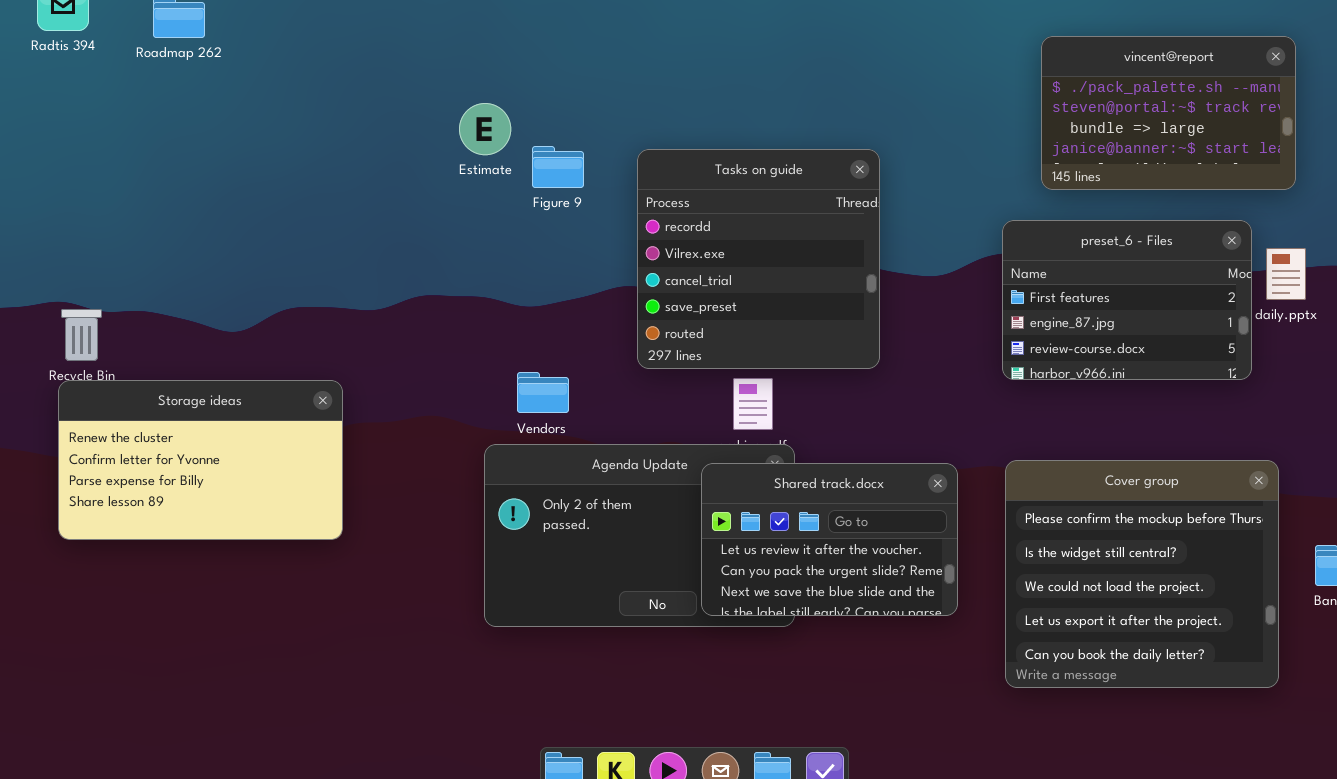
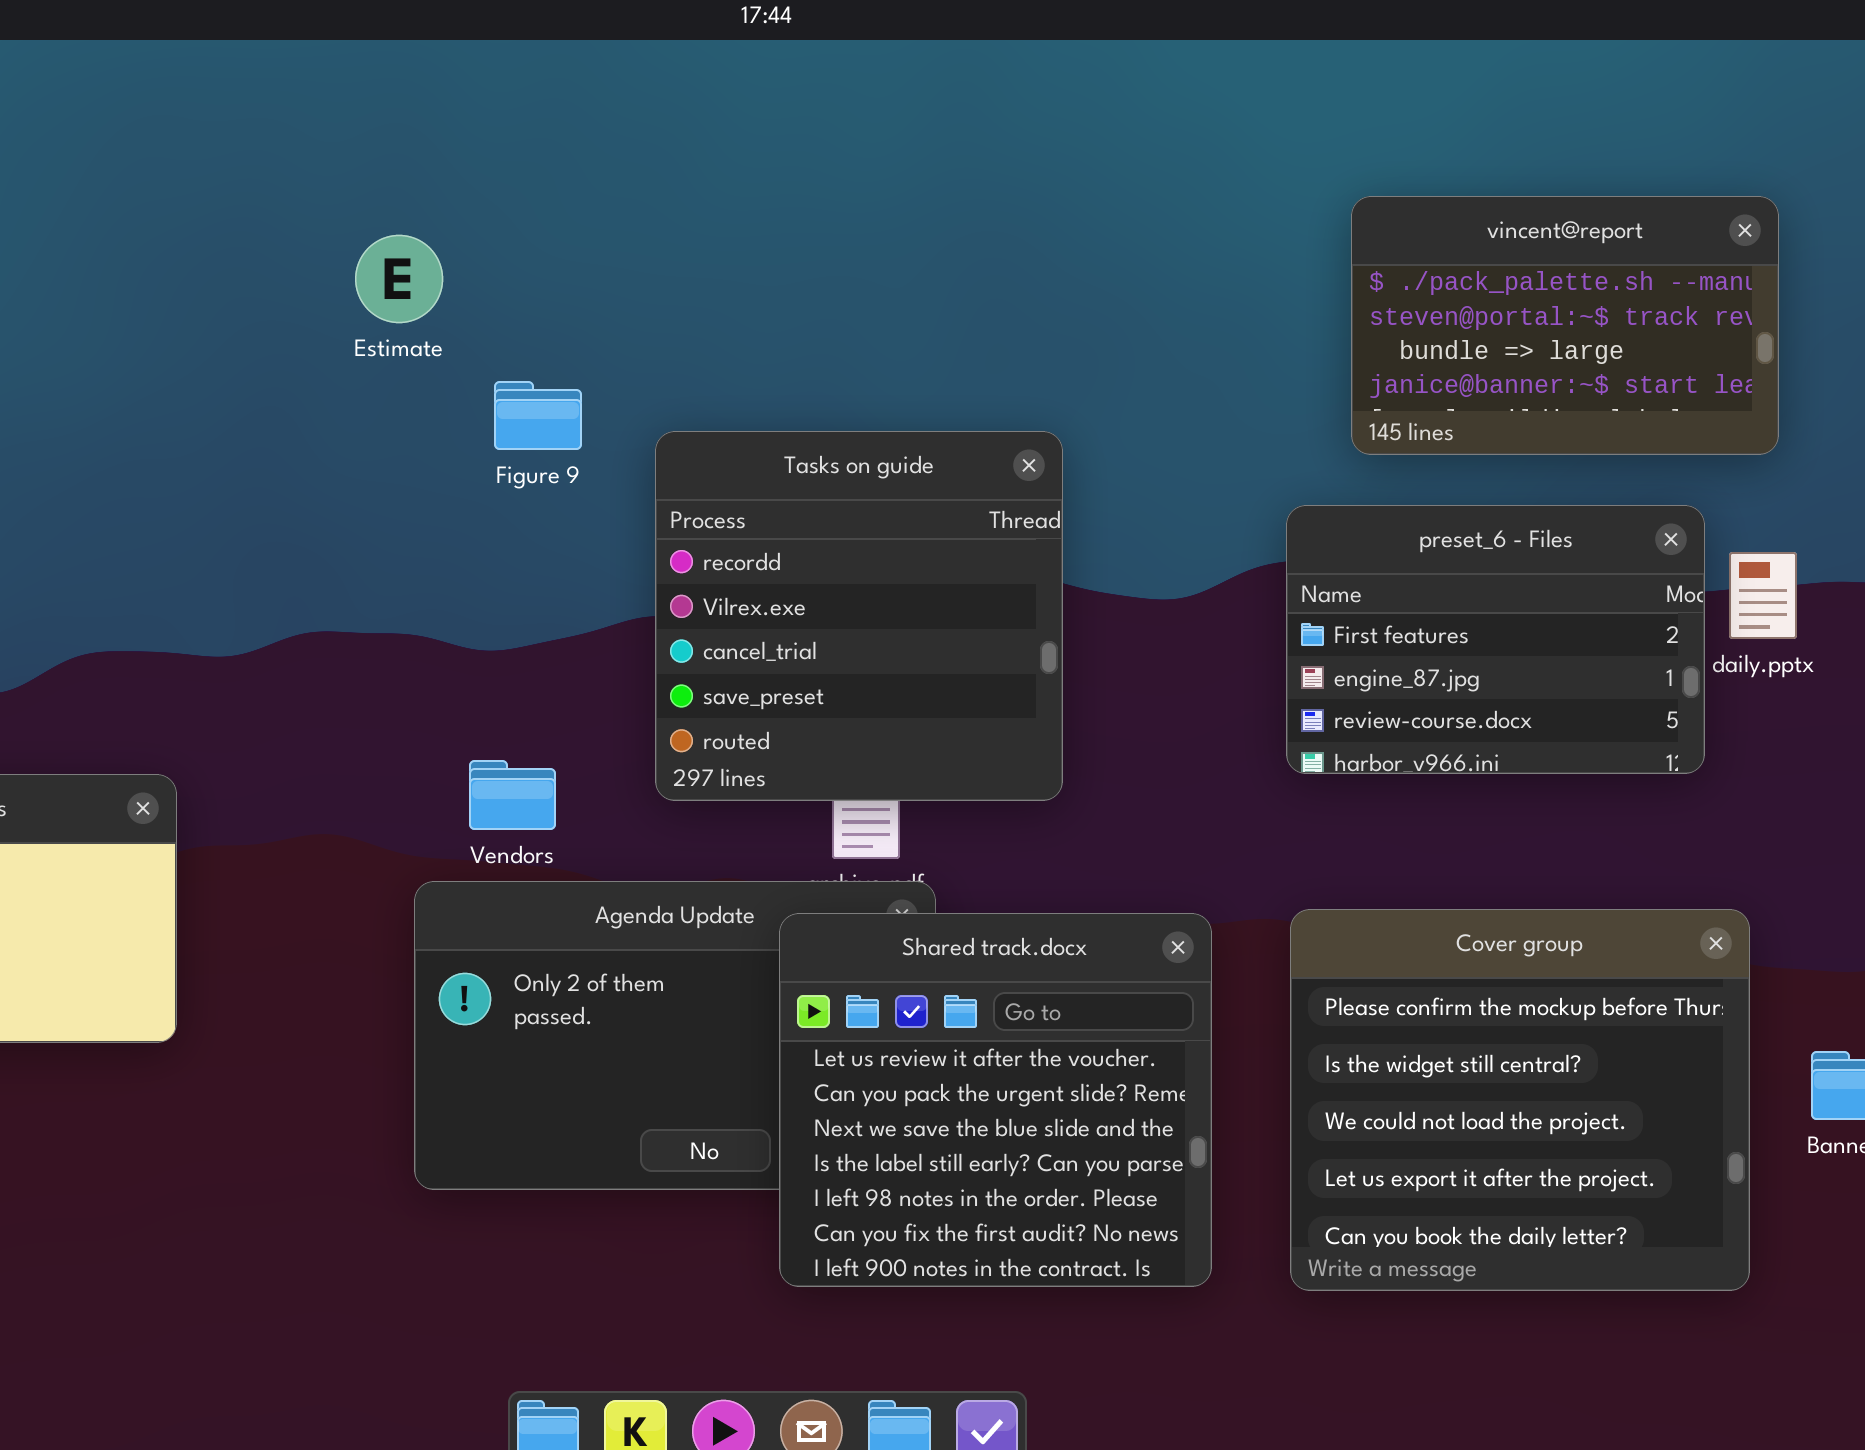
Estimate: [459,103,511,155] -> [355,235,443,323], moved
Tasks on guide: [637,149,880,369] -> [655,431,1063,801], moved
Shared track.docx: [701,463,958,616] -> [779,913,1212,1287], resized

